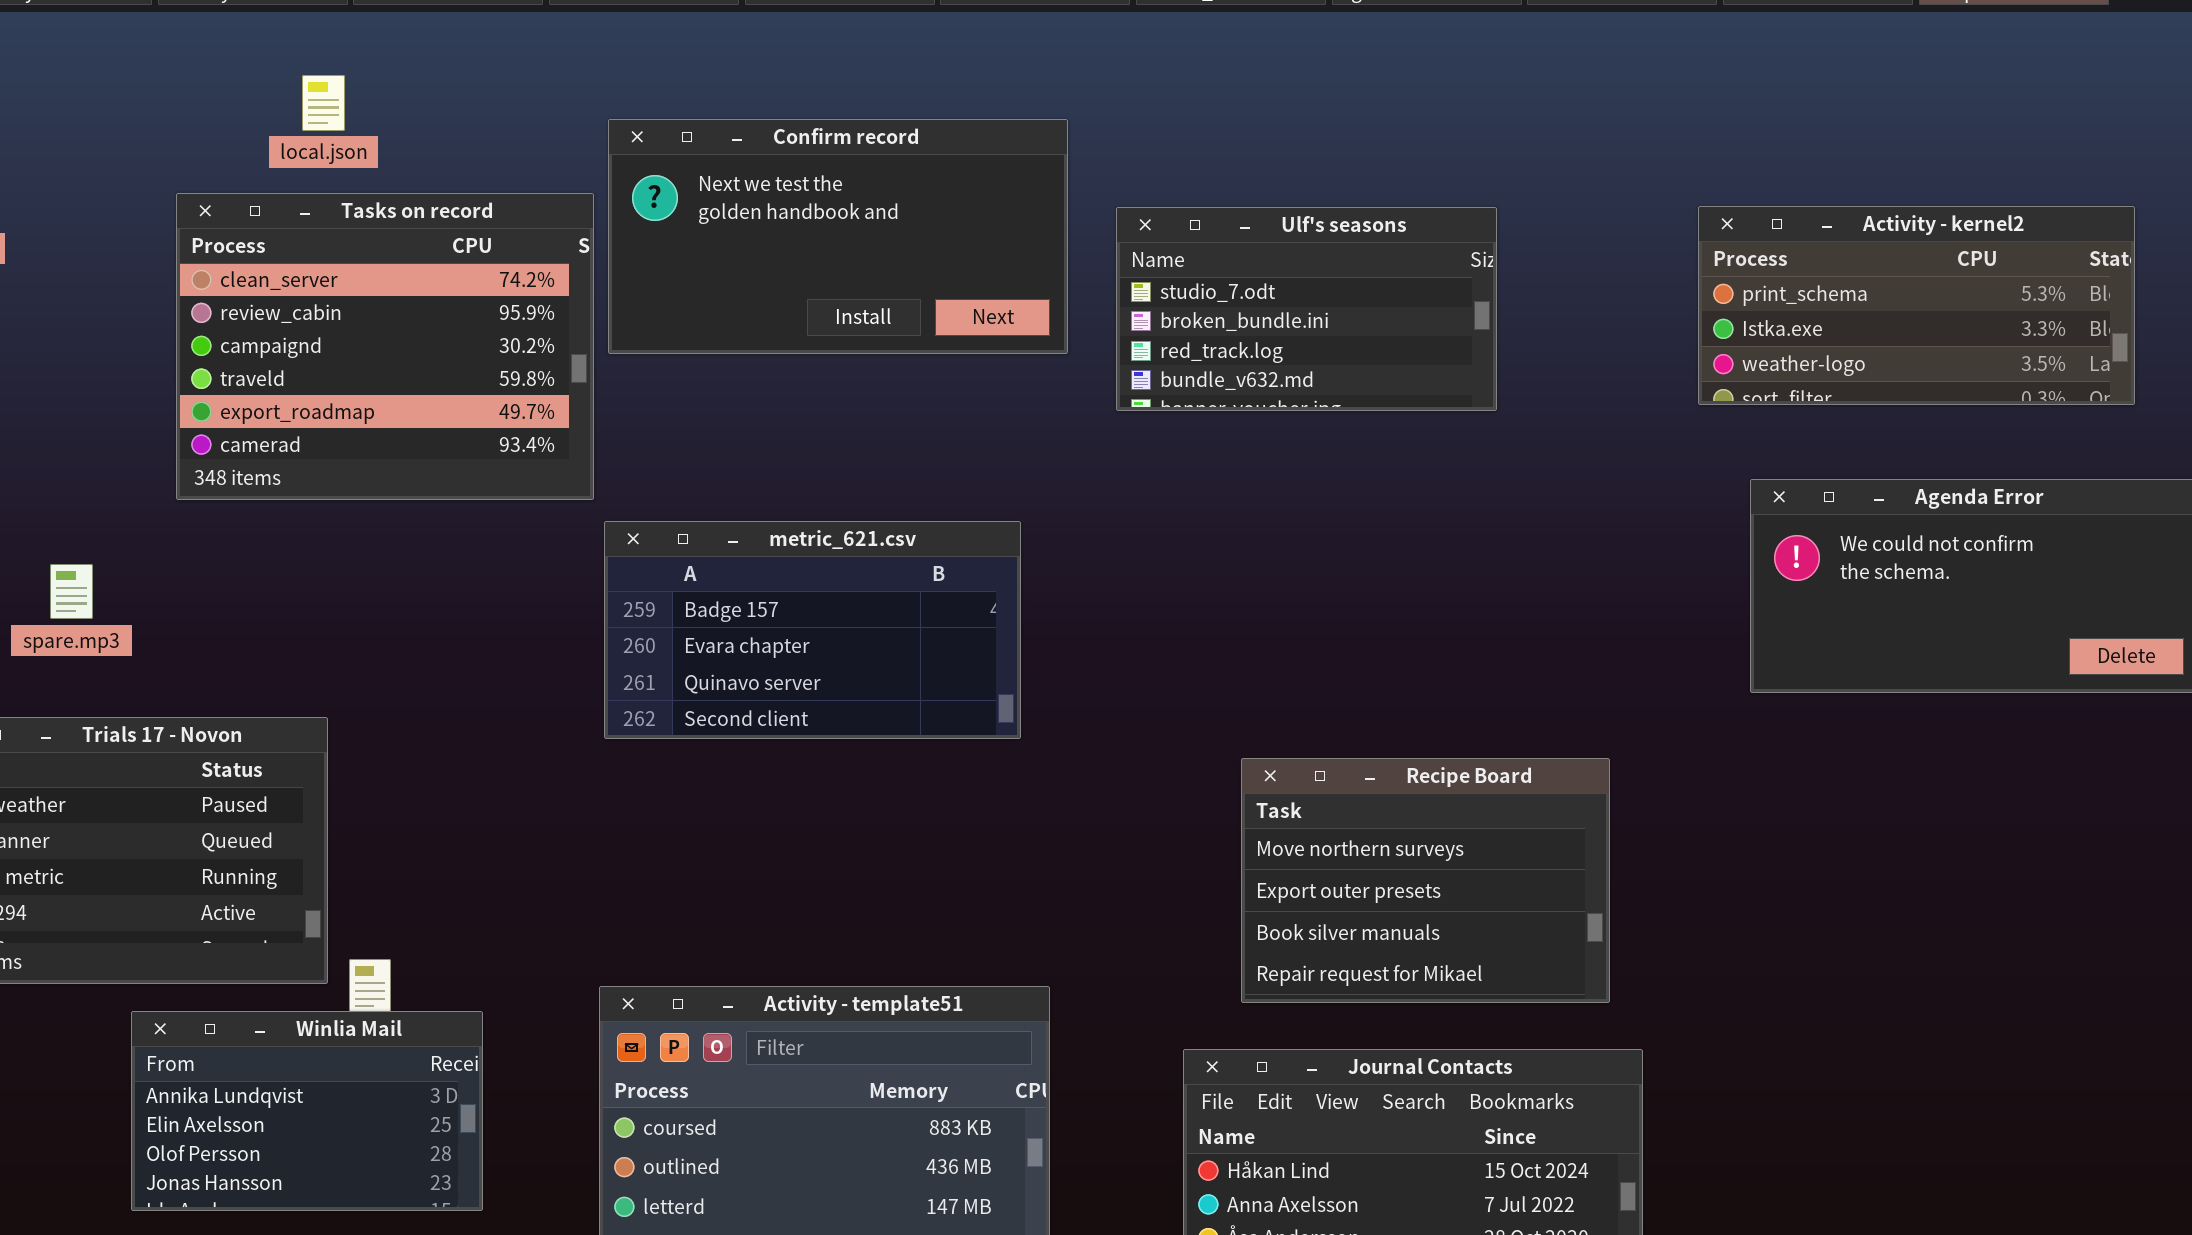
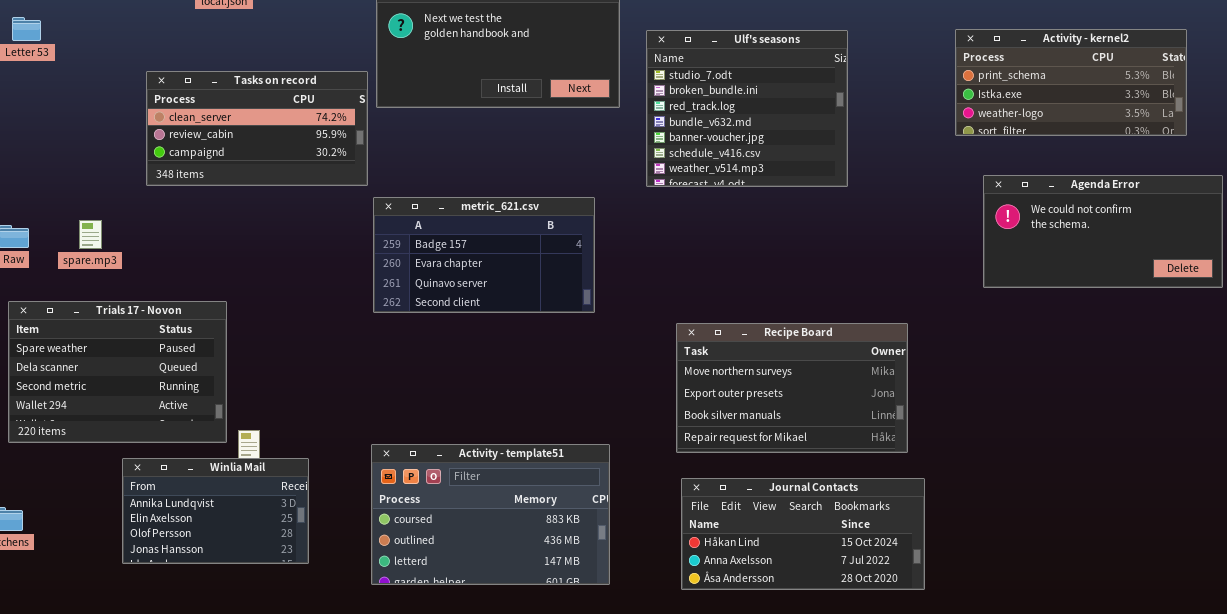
Tasks on record: [176,193,594,500] -> [146,71,368,186], resized
Ulf's seasons: [1116,207,1497,411] -> [646,30,848,187], resized
Recipe Board: [1241,758,1610,1003] -> [676,323,908,453], resized

